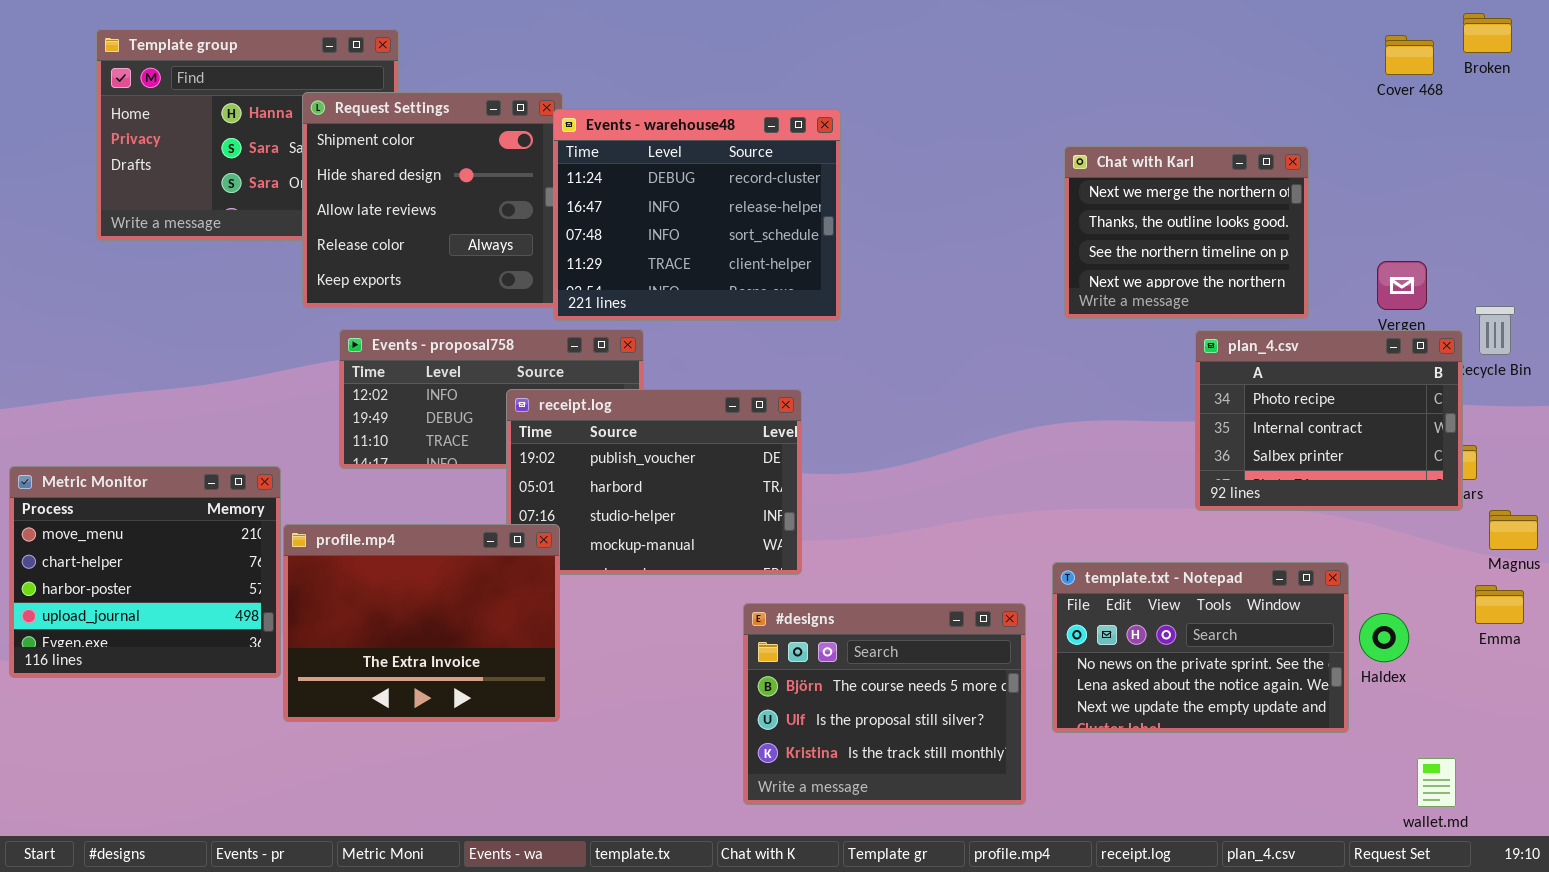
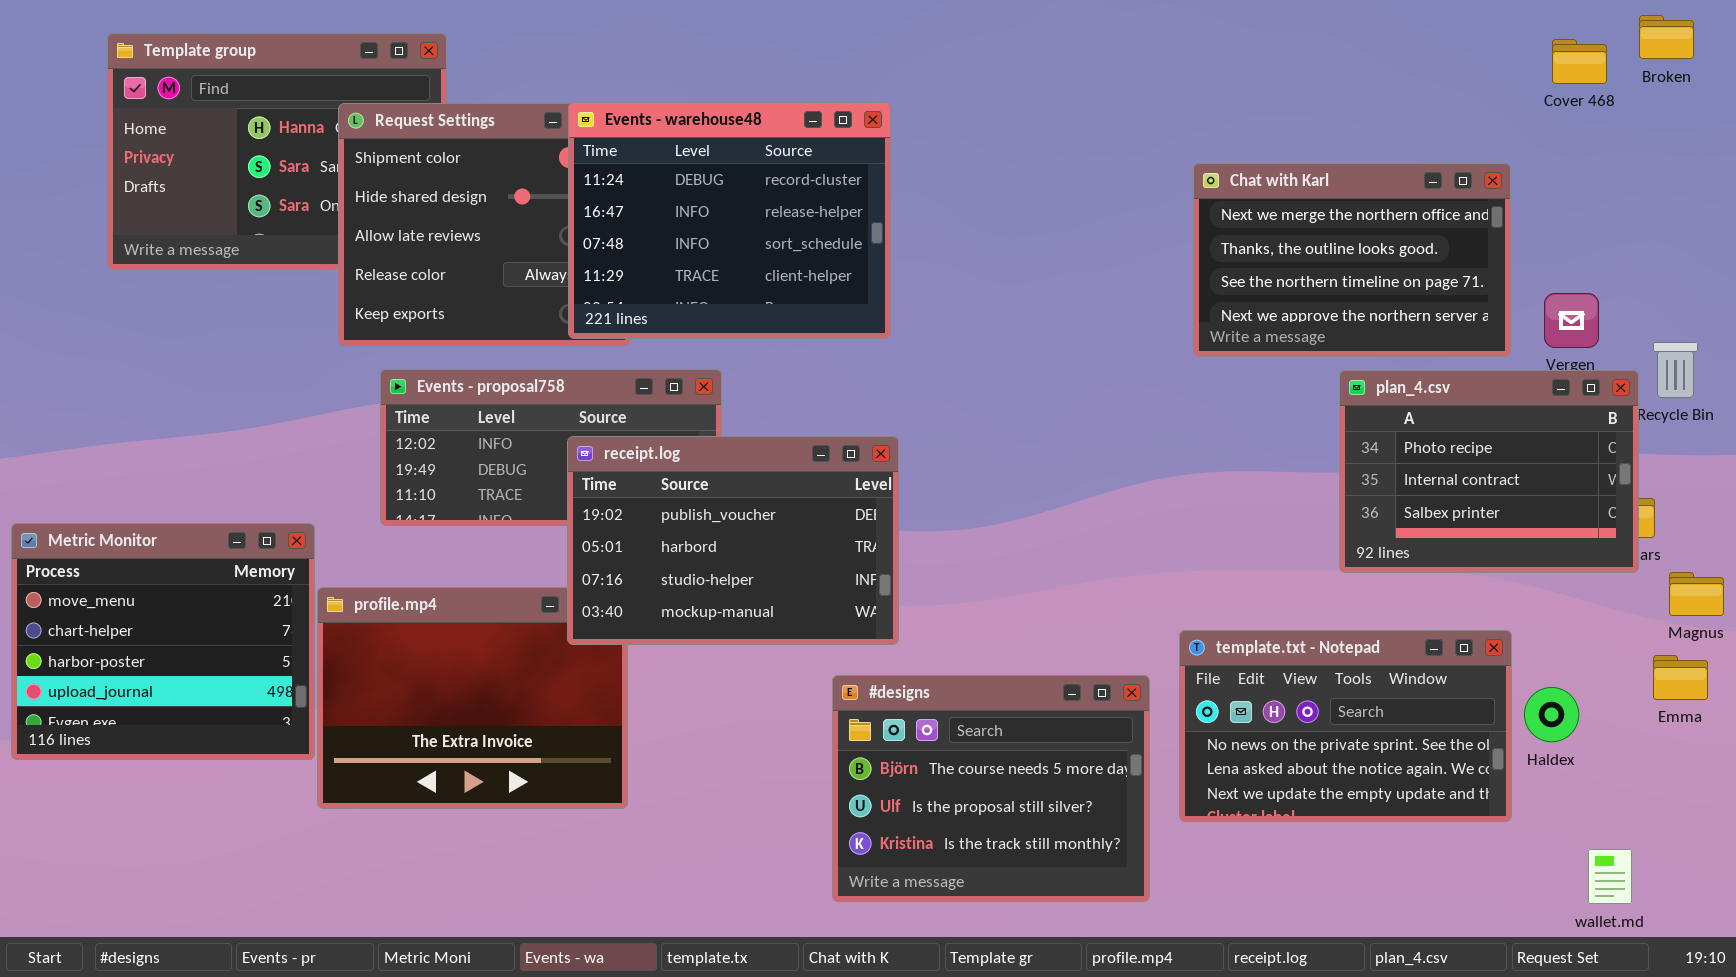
Events - warehouse48: [553,109,841,321] -> [568,102,891,339], moved
Chat with Karl: [1064,146,1309,319] -> [1193,163,1511,357], resized
receipt.log: [506,389,802,575] -> [567,436,899,645], raised

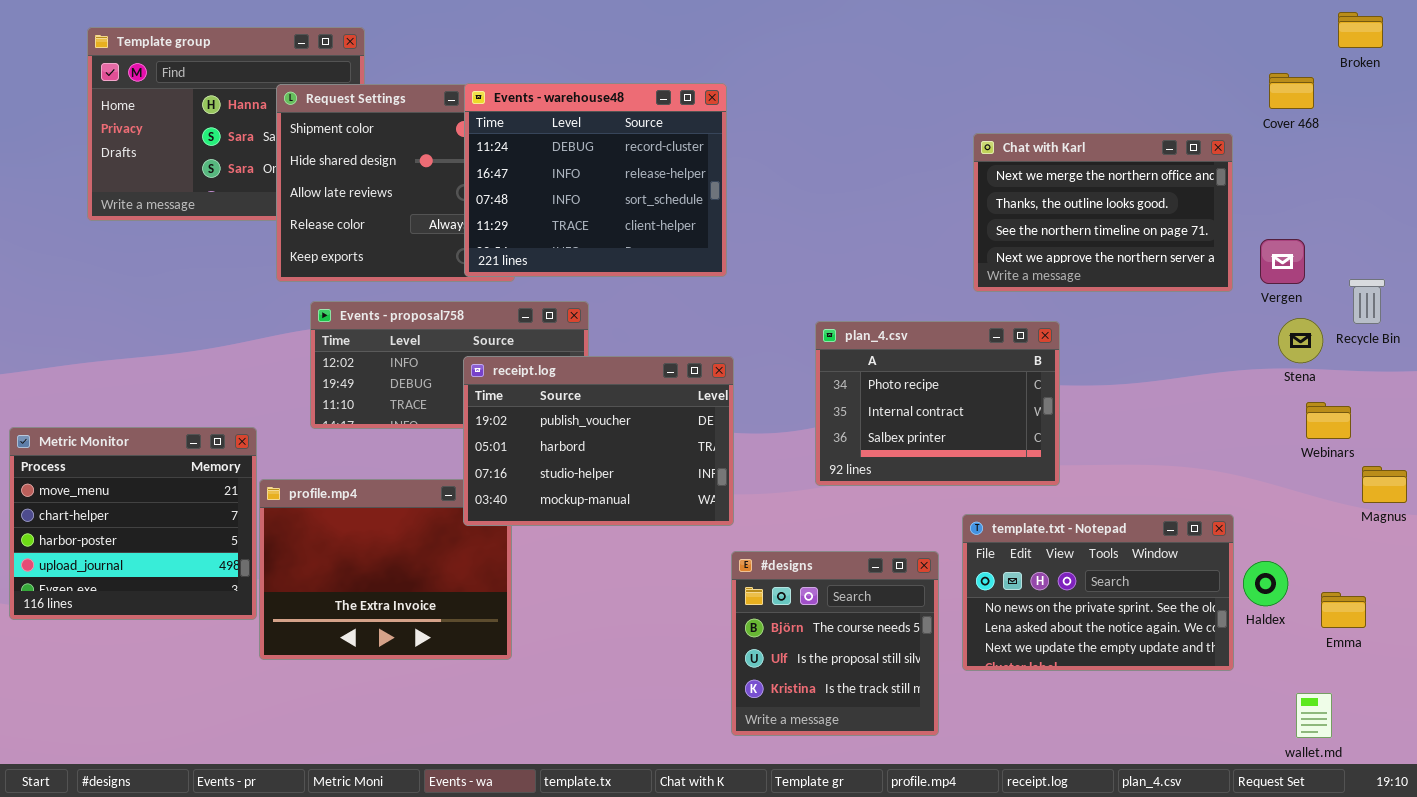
Cover 468: [1552,39,1607,84] -> [1269,73,1314,109], moved
plan_4.csv: [1339,370,1639,573] -> [815,321,1060,486], moved
Emma: [1653,655,1708,700] -> [1321,592,1366,628], moved
#designs: [832,675,1150,902] -> [731,551,939,736], resized

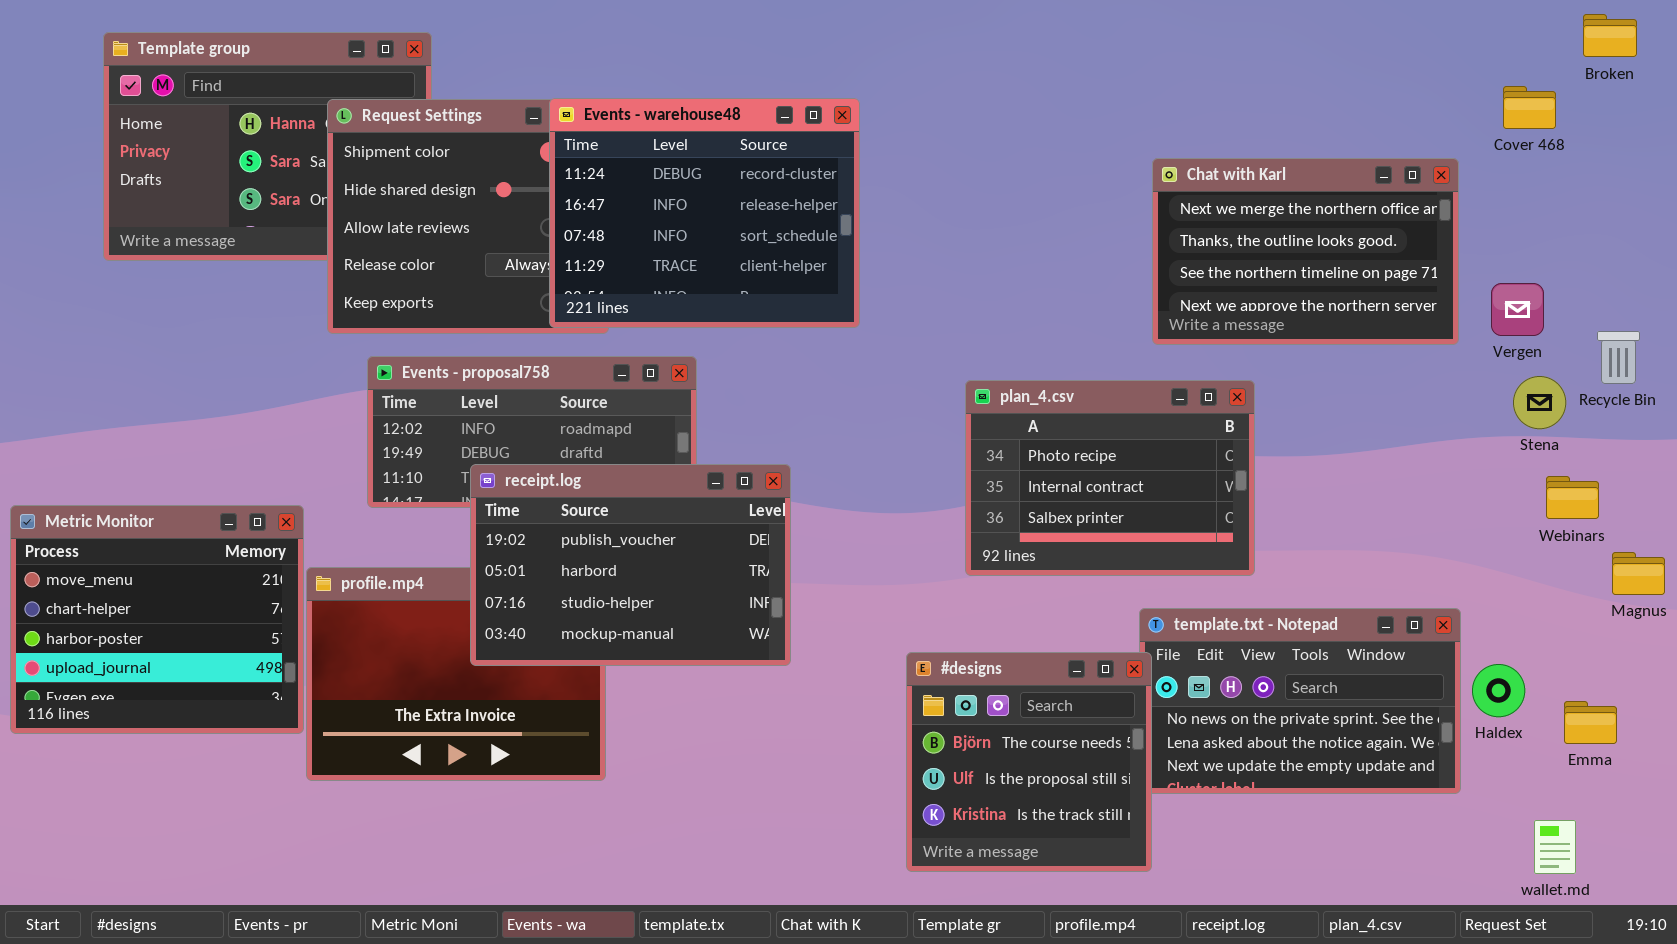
receipt.log: [463,356,734,526] -> [470,464,791,666], moved
#designs: [731,551,939,736] -> [906,652,1152,872], moved

